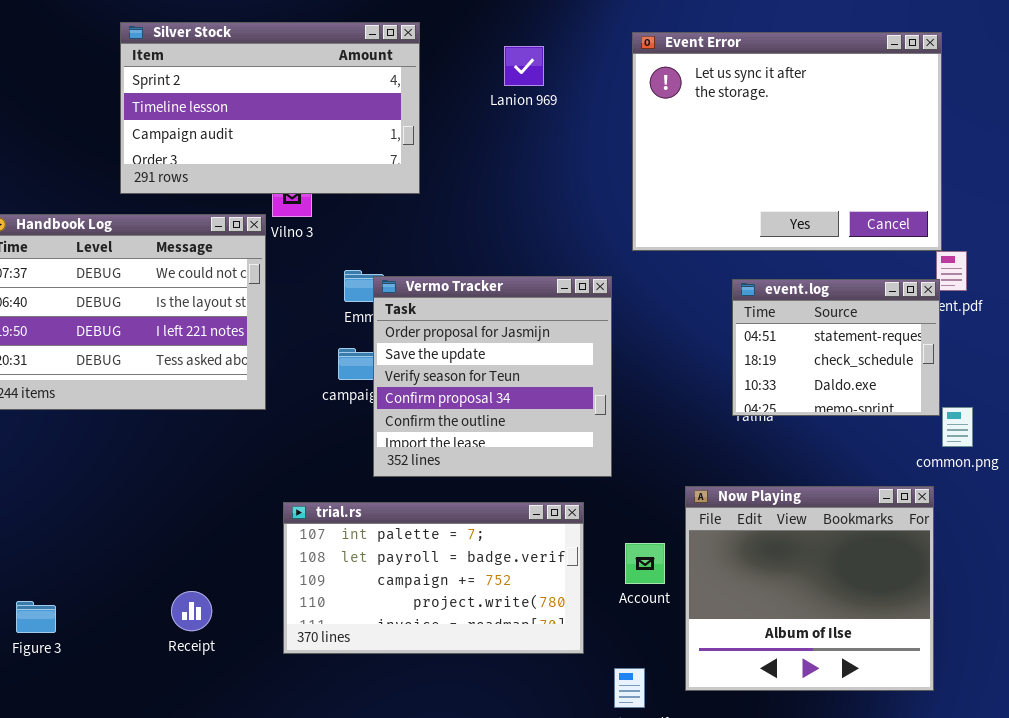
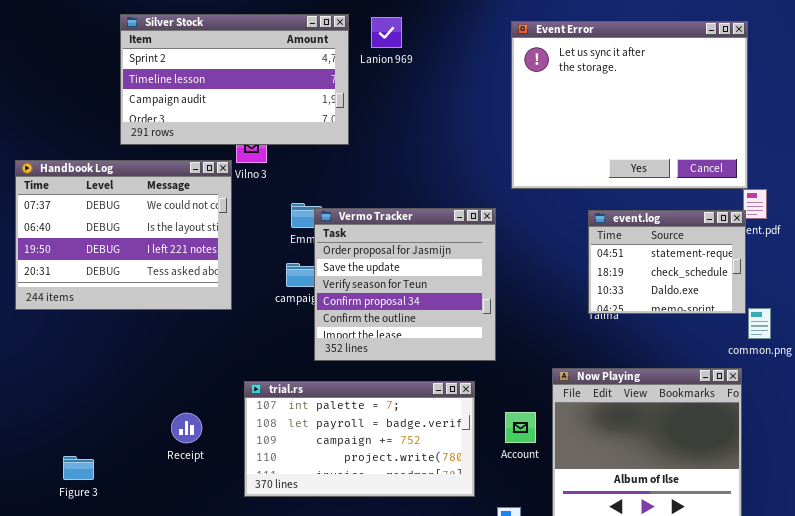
Lanion 969: [504,46,544,86] -> [371,17,402,48], moved
Receipt: [171,591,212,631] -> [171,413,202,443], moved
Figure 3: [16,601,56,633] -> [63,456,94,480], moved

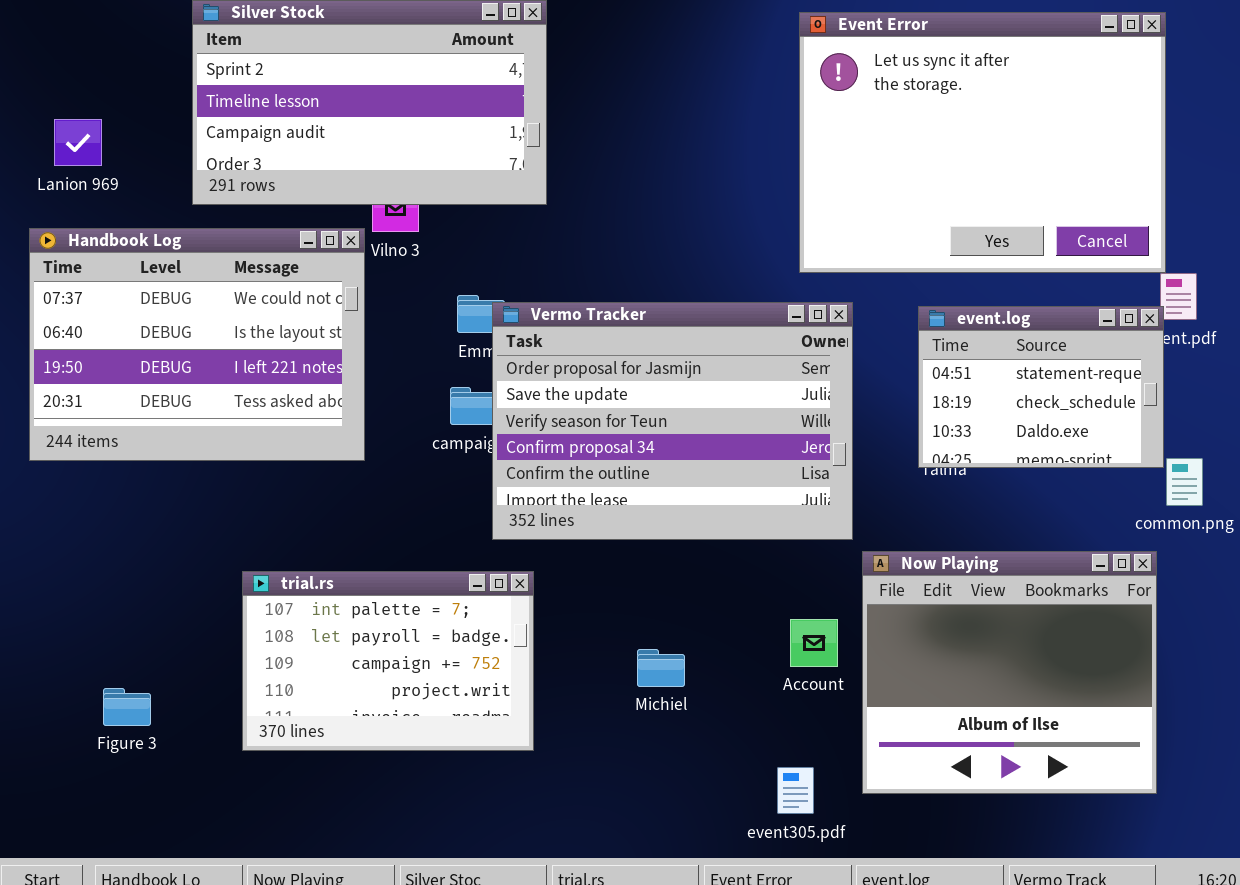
Lanion 969: [371,17,402,48] -> [54,119,102,166], moved
Vermo Tracker: [314,208,496,361] -> [492,302,853,540], resized
trial.rs: [244,381,475,497] -> [242,571,534,751], moved, resized

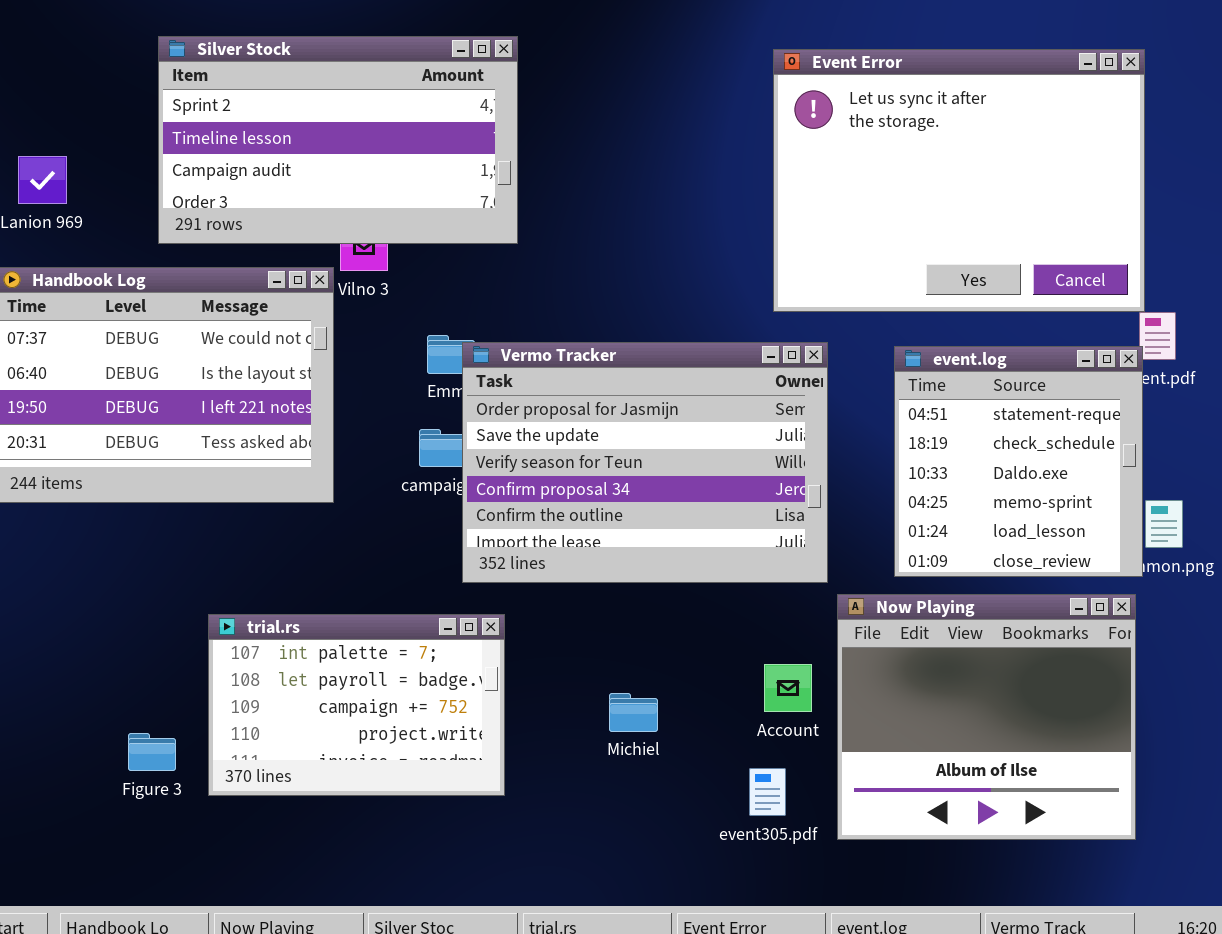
event.log: [918,306,1164,468] -> [894,346,1143,577], resized
Figure 3: [103,688,151,726] -> [128,733,176,771], moved
event305.pdf: [777,767,814,814] -> [749,768,786,816], moved

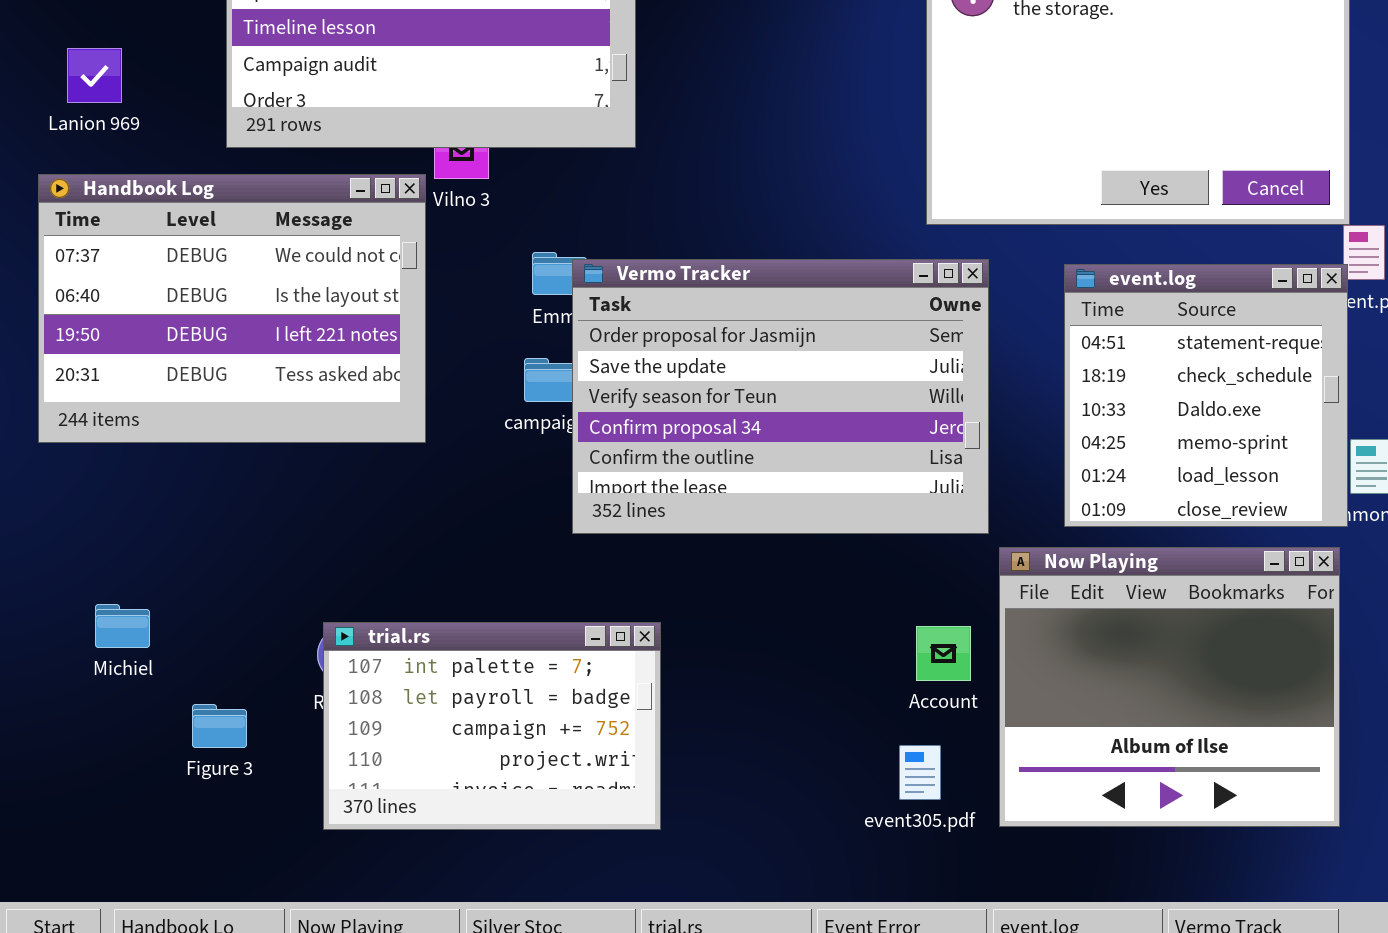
trial.rs: [208,614,505,796] -> [323,622,661,830], moved
Michiel: [609,693,658,732] -> [95,604,150,648], moved

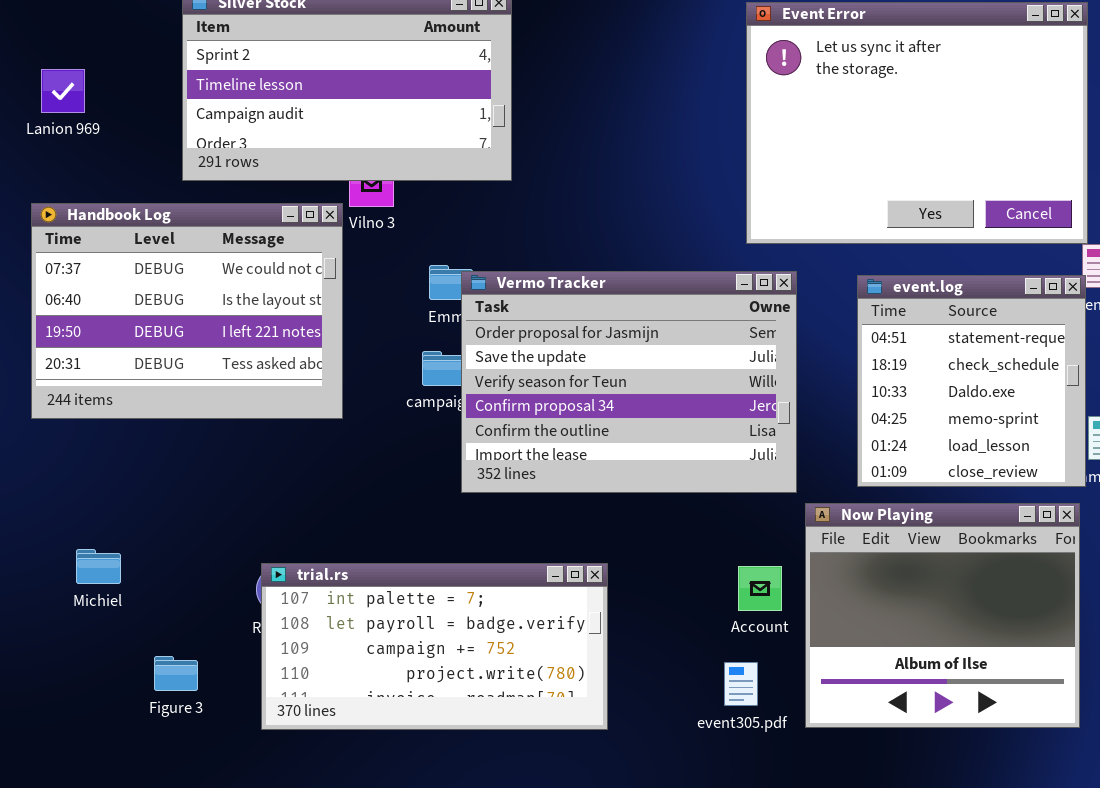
Lanion 969: [67,48,122,103] -> [41,69,85,113], moved
trial.rs: [323,622,661,830] -> [261,563,608,730], resized
Figure 3: [192,704,247,748] -> [154,656,198,691], moved

